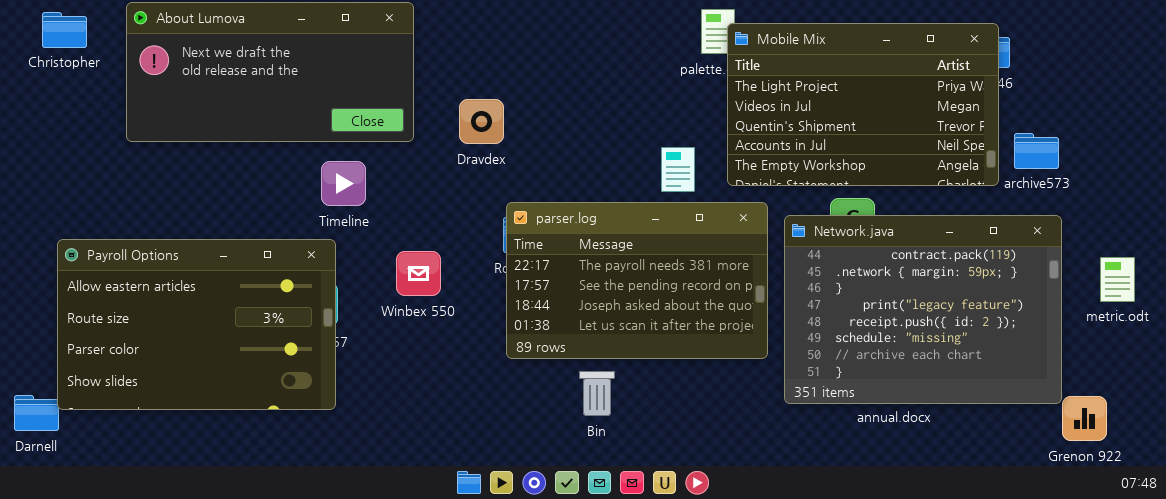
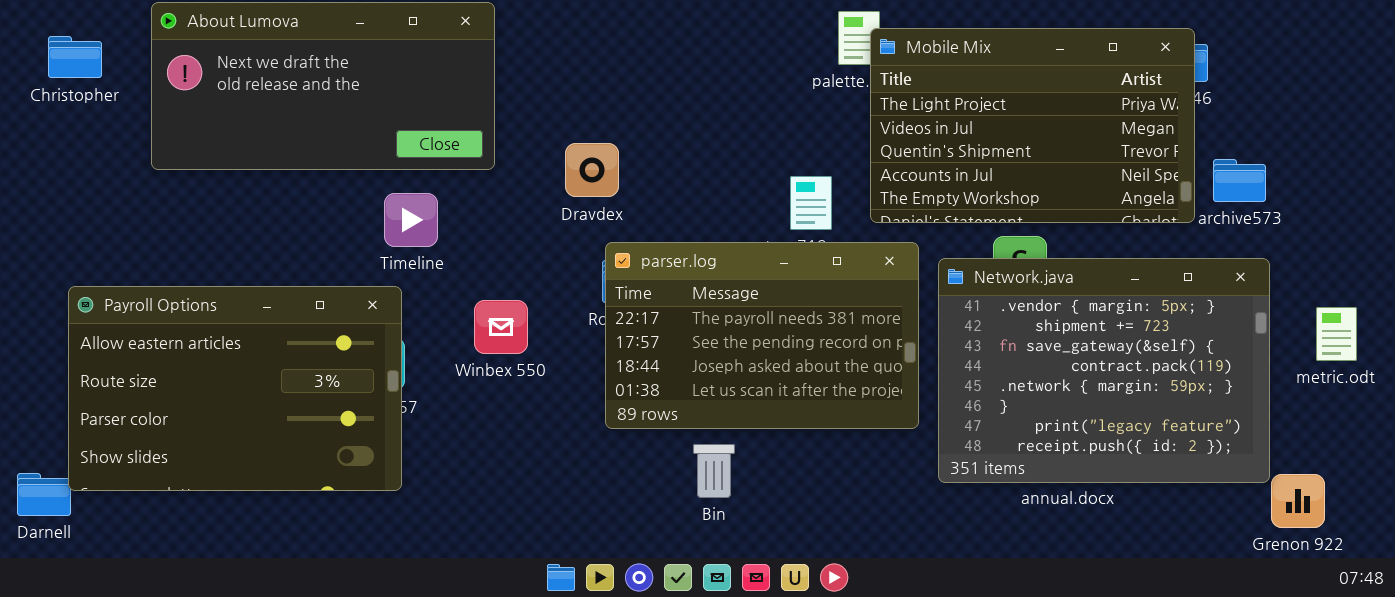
Christopher: [42,12,87,48] -> [48,36,102,78], moved
Dravdex: [459,99,504,144] -> [565,143,619,197], moved
Network.java: [784,215,1062,404] -> [938,258,1270,483], scrolled up 3 rows

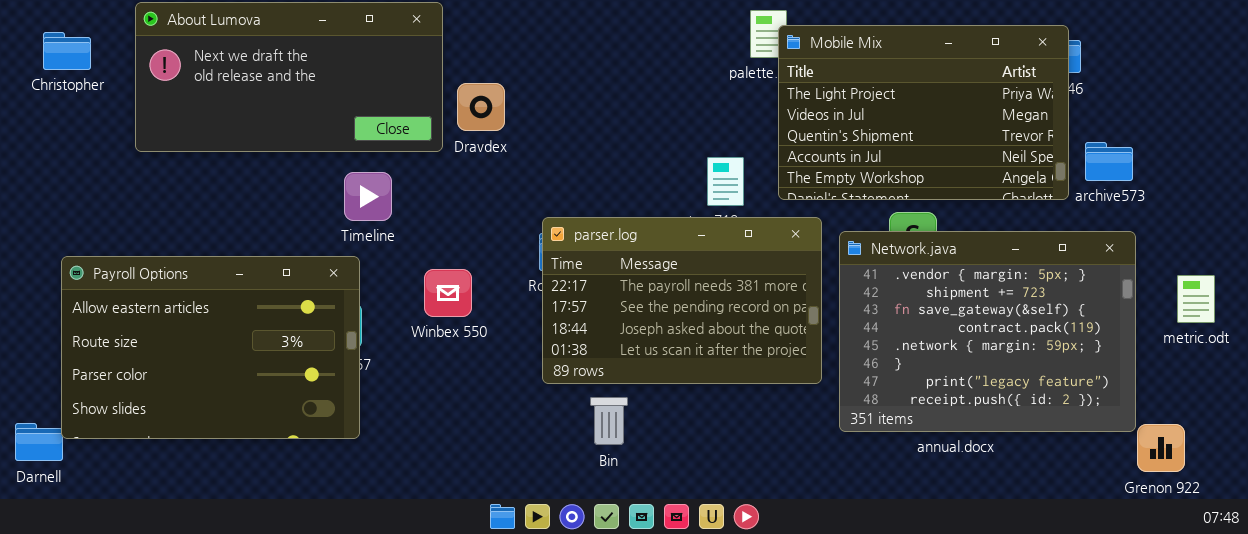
Dravdex: [565,143,619,197] -> [457,83,505,131], moved
Bin: [693,444,735,498] -> [590,397,628,445], moved

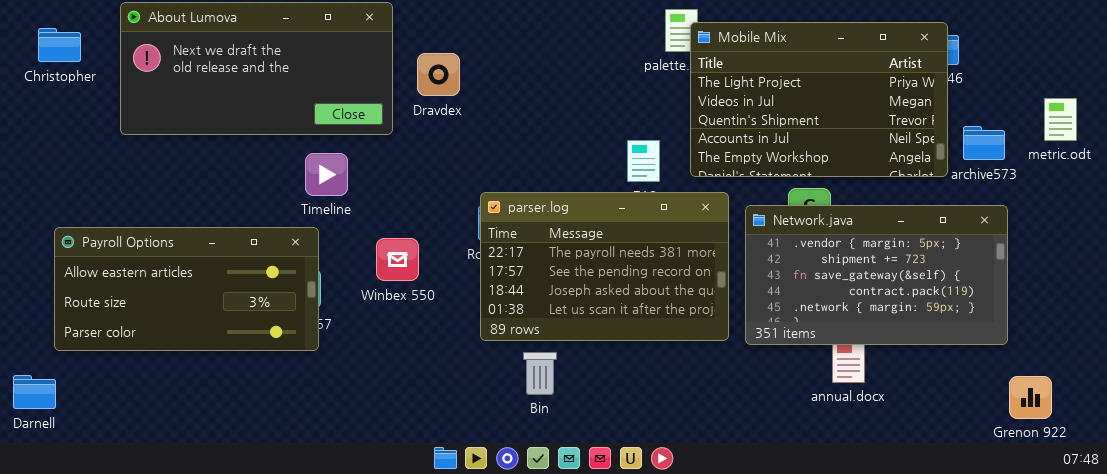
Dravdex: [457,83,505,131] -> [417,53,460,96], moved
Network.java: [839,231,1136,432] -> [745,205,1008,345], resized
Payroll Options: [61,256,360,439] -> [54,227,319,351], resized
metric.odt: [1177,275,1215,323] -> [1044,98,1077,141], moved

